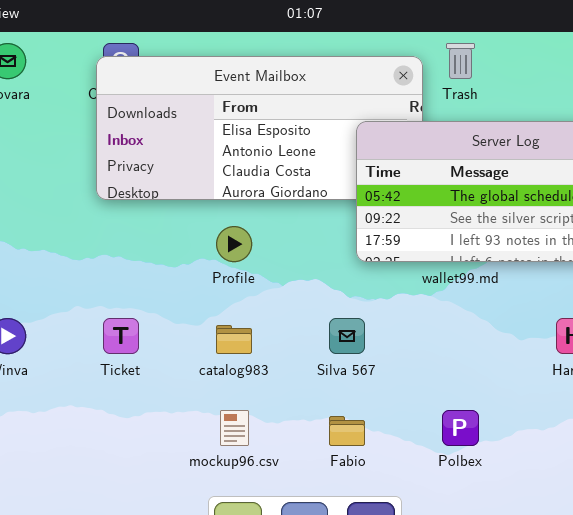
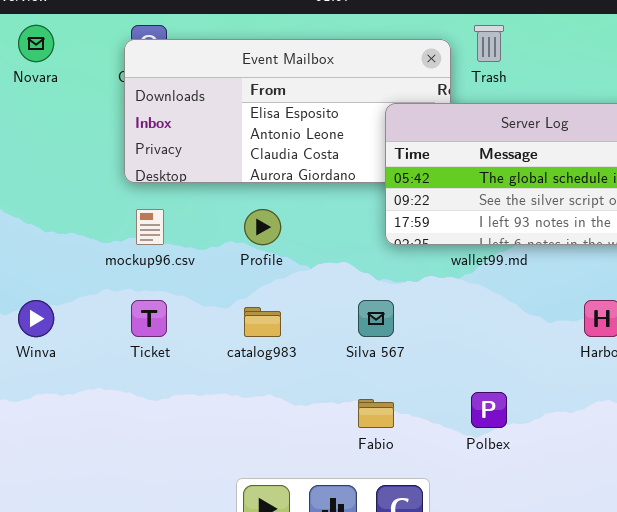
mockup96.csv: [220,410,249,446] -> [136,209,164,245], moved

